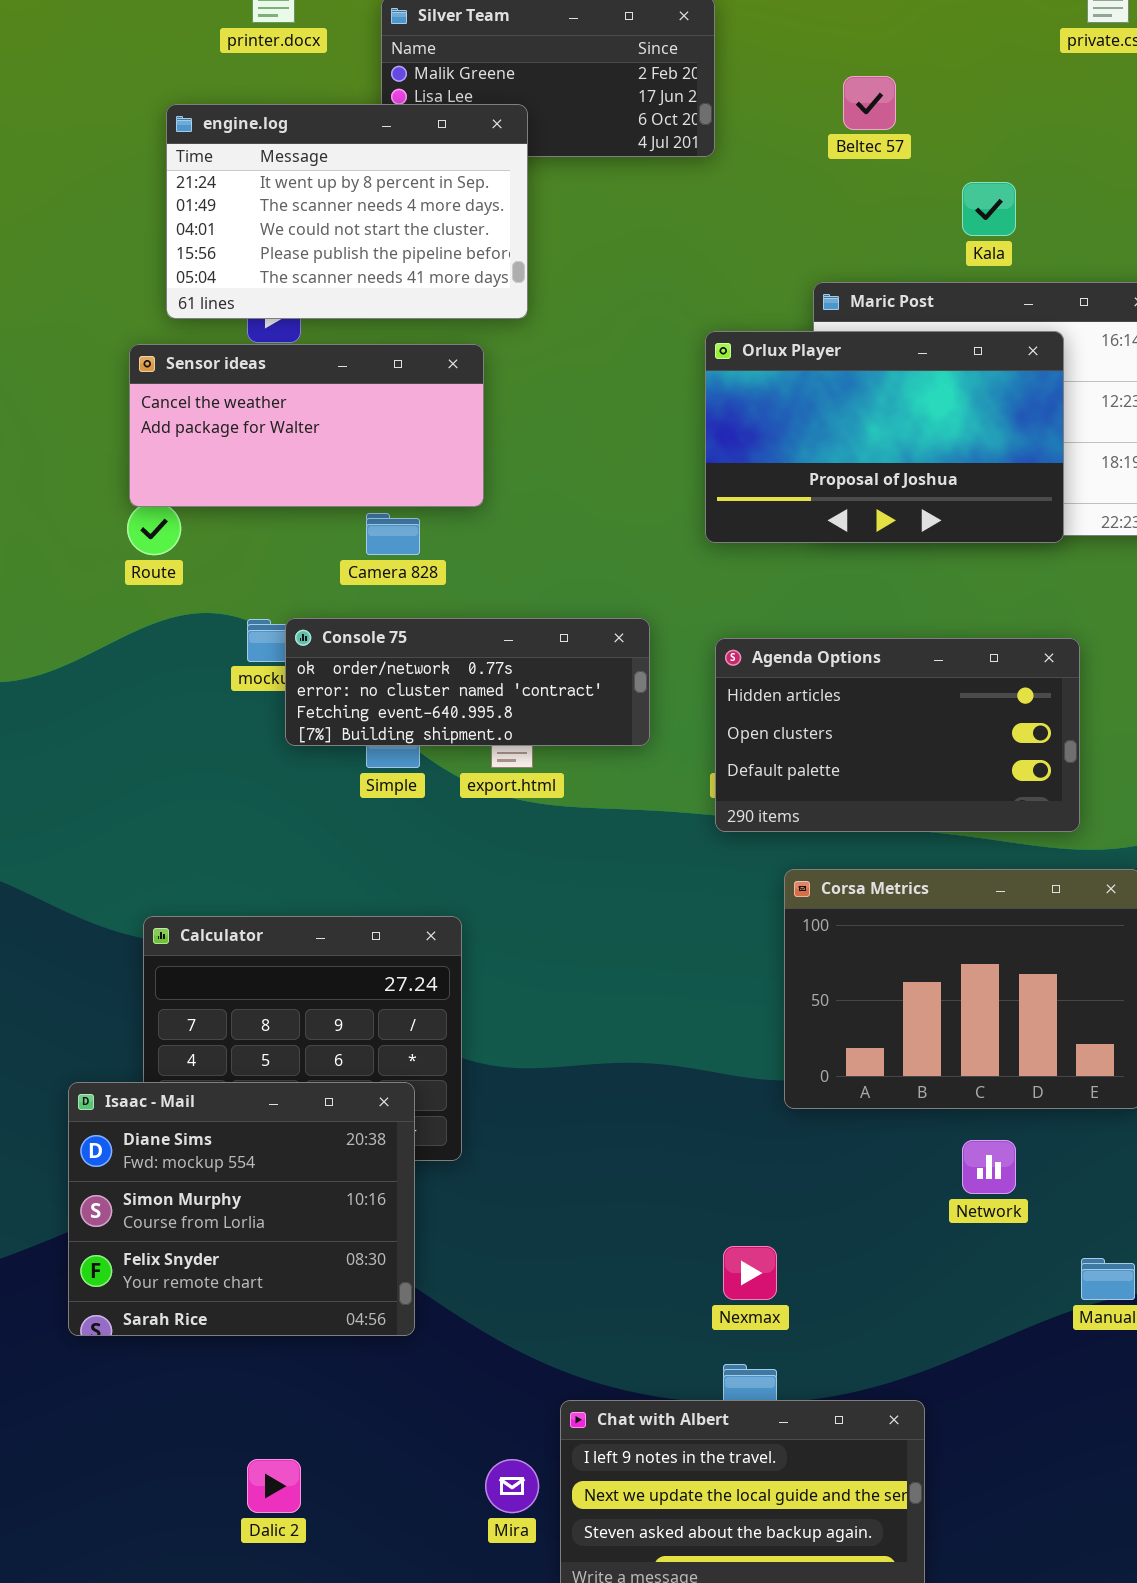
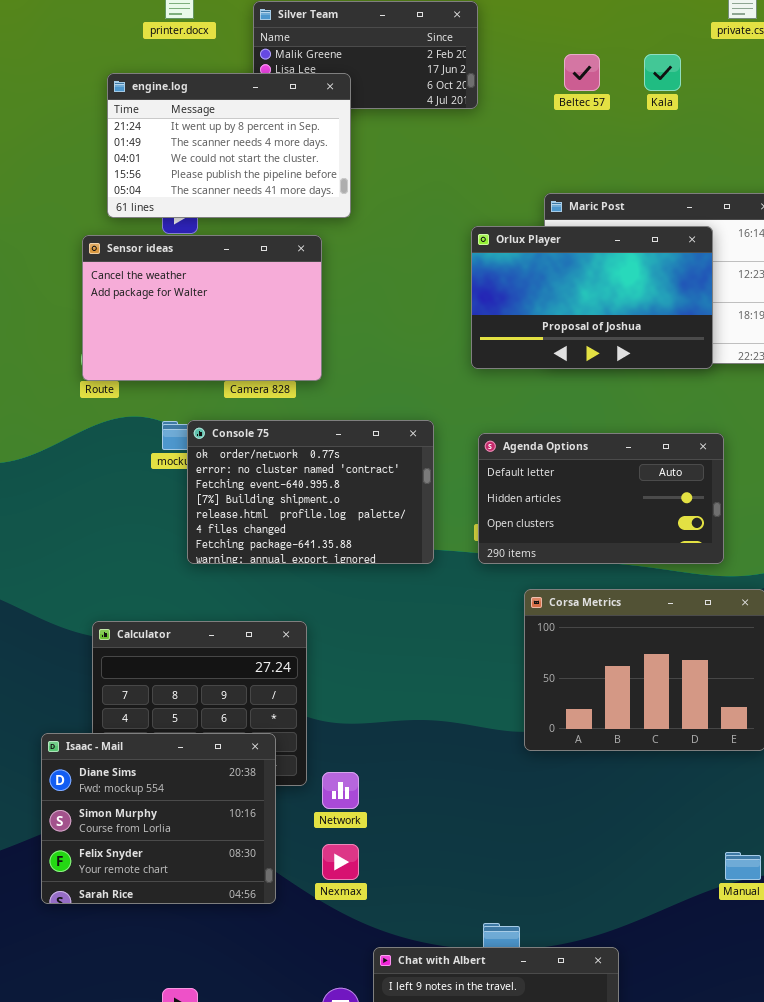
Kala: [962,182,1016,236] -> [644,54,681,91], moved
Sensor ideas: [129,344,484,507] -> [82,235,322,381], resized
Console 75: [285,618,650,746] -> [187,420,434,564], resized
Agenda Options: [715,638,1080,832] -> [478,433,724,564], scrolled up 1 row
Network: [962,1140,1016,1194] -> [322,772,359,809], moved
Nexmax: [723,1246,777,1300] -> [322,844,359,880], moved

